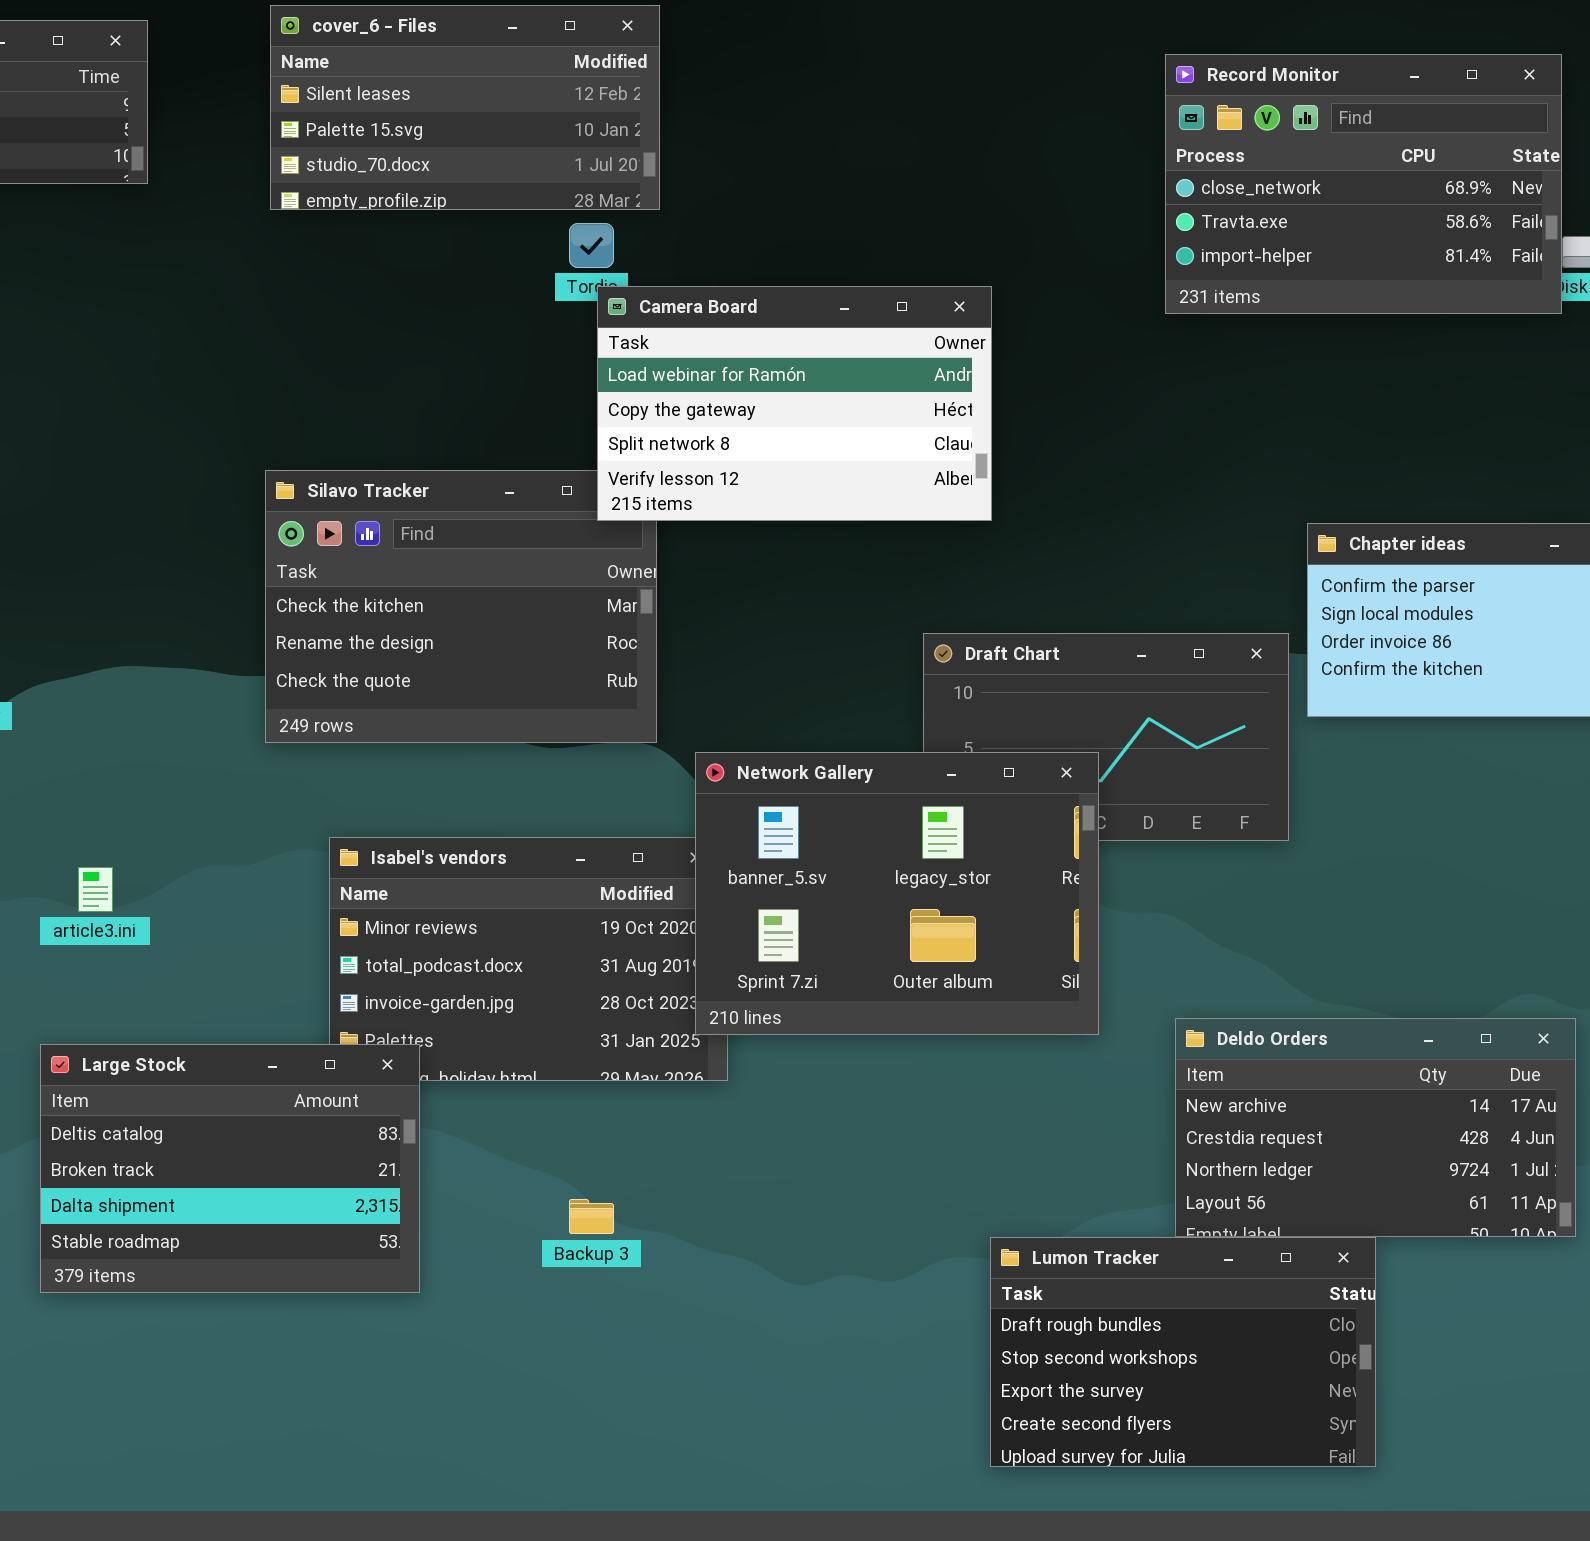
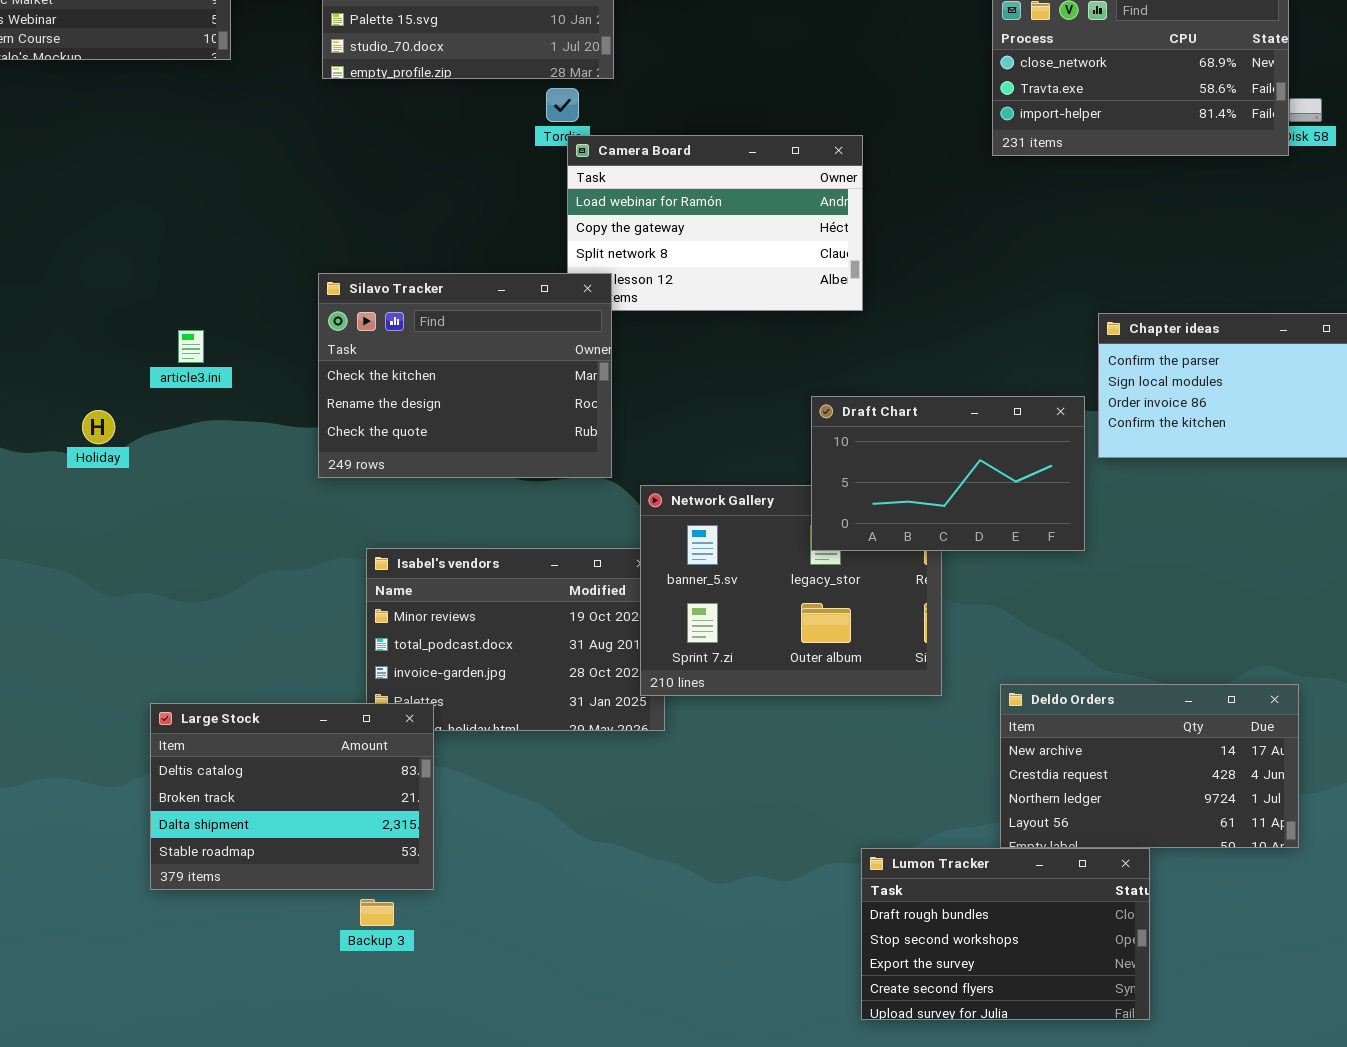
Silavo Tracker: [265,470,657,743] -> [318,273,612,478], raised
Draft Chart: [923,633,1289,841] -> [811,396,1085,551], raised
article3.ini: [78,867,113,912] -> [178,330,204,363], moved
Backup 3: [569,1199,614,1234] -> [360,899,394,926], moved

